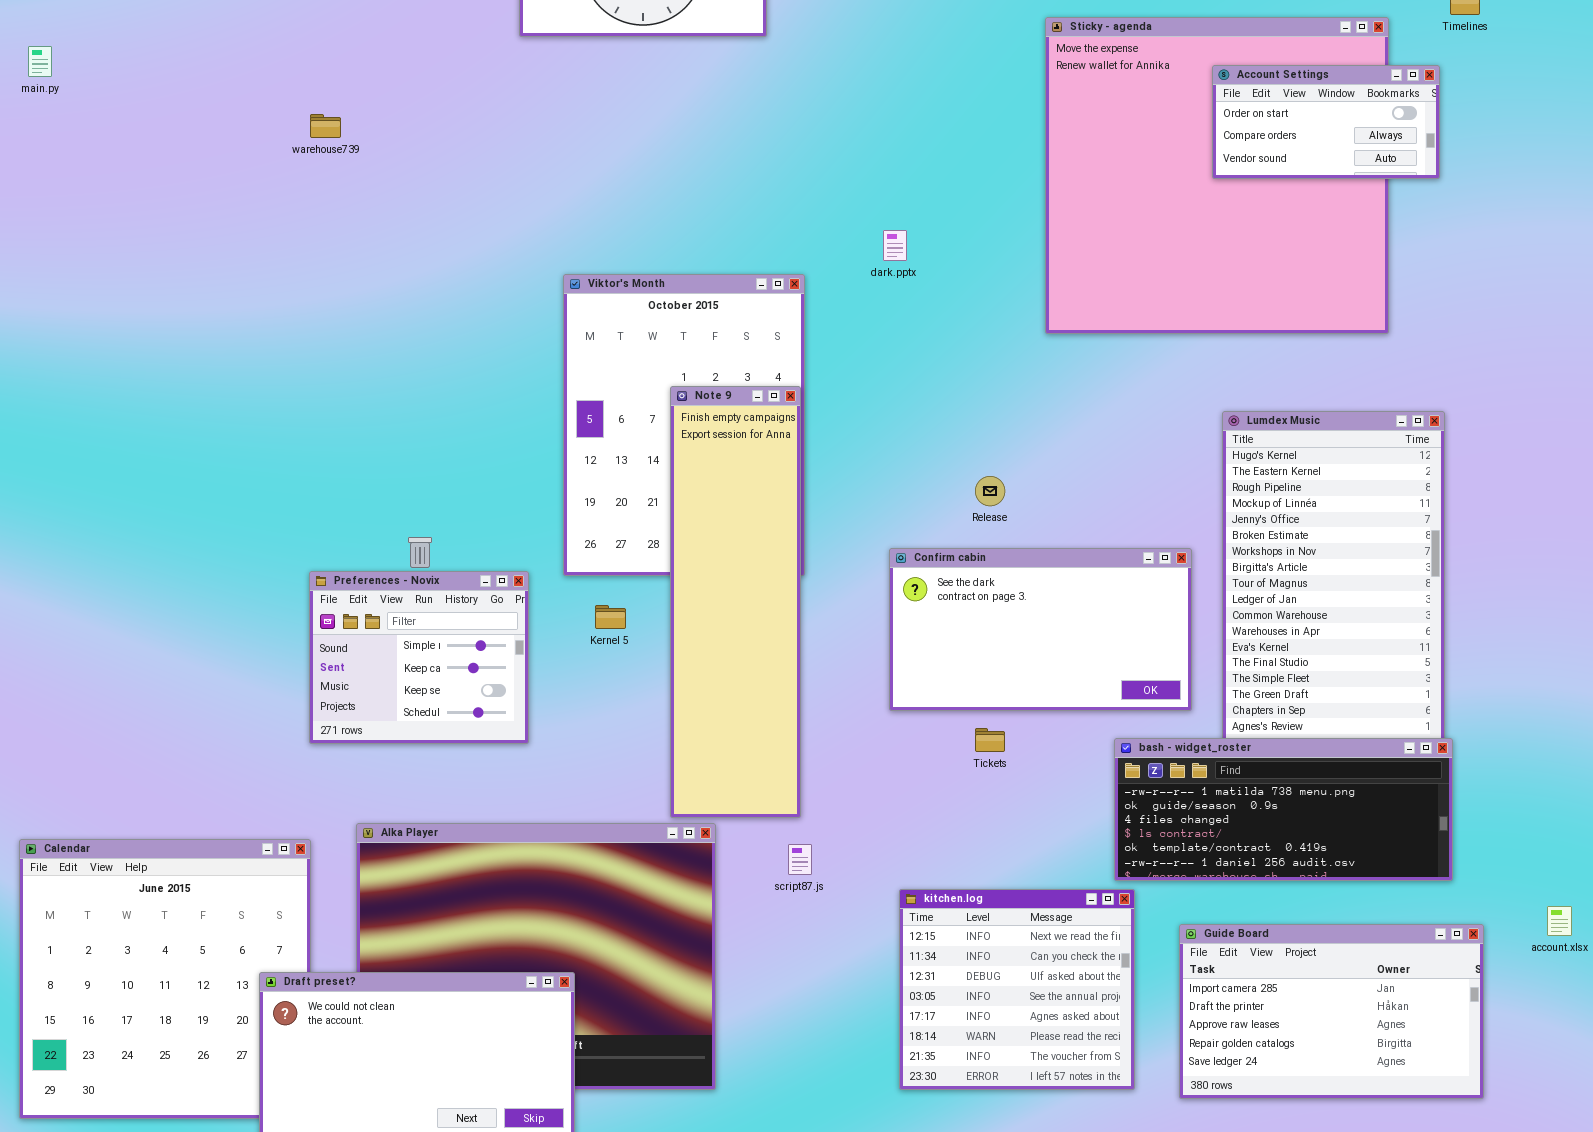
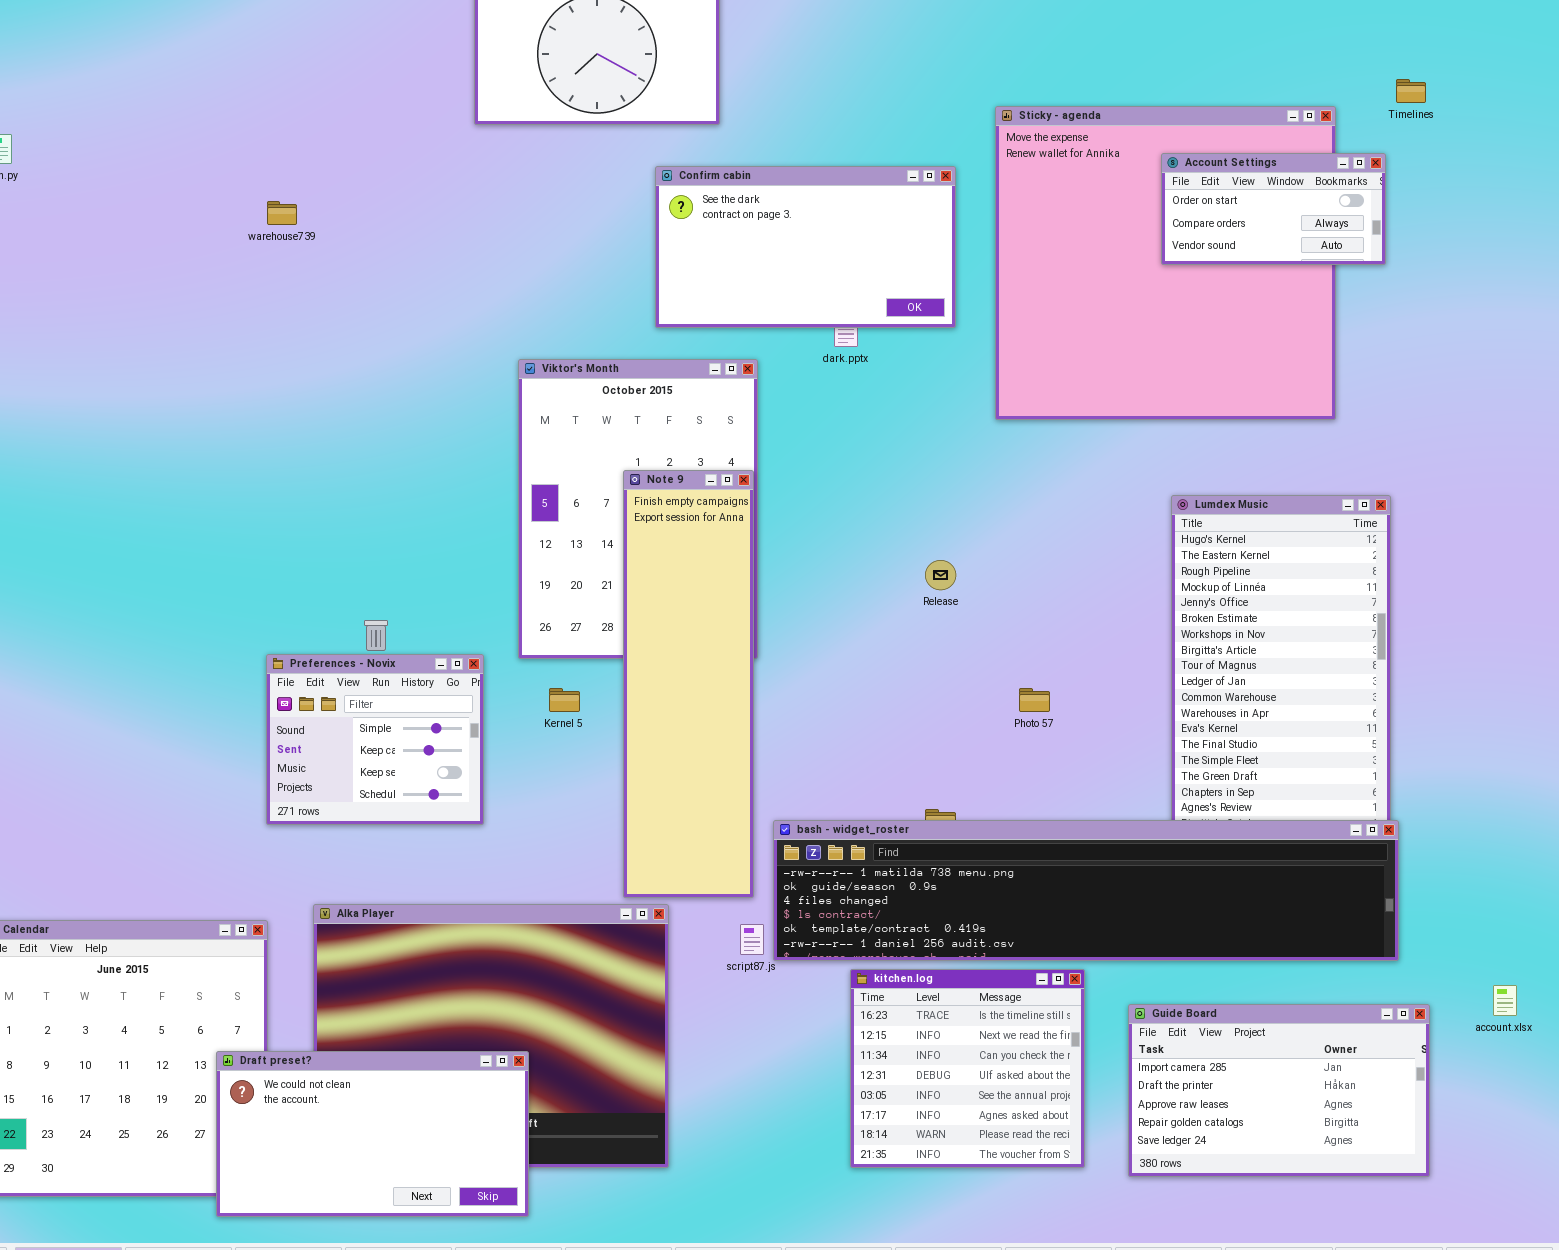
Confirm cabin: [889,548,1192,711] -> [655,166,956,328], moved
bash - widget_roster: [1114,738,1453,881] -> [773,820,1399,961], resized
kitchen.log: [899,889,1135,1090] -> [850,969,1085,1168], scrolled up 1 row

